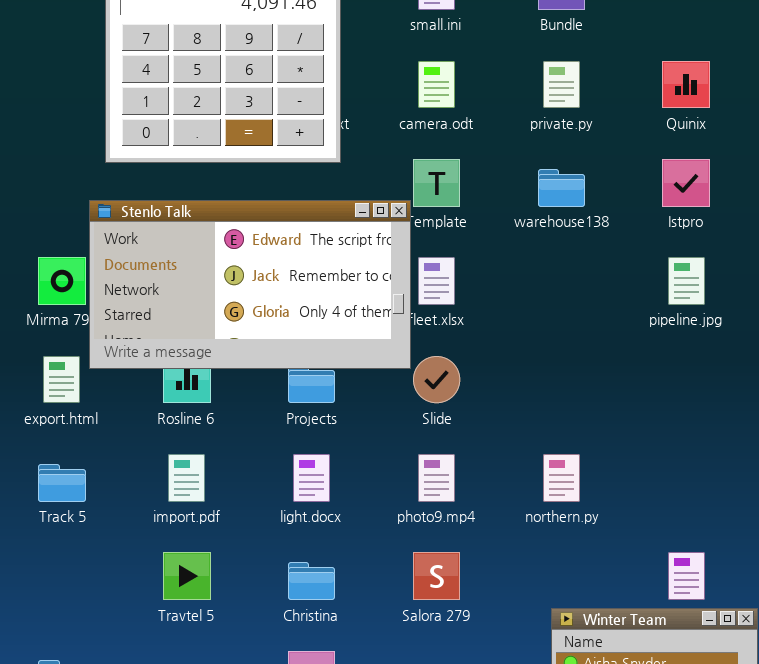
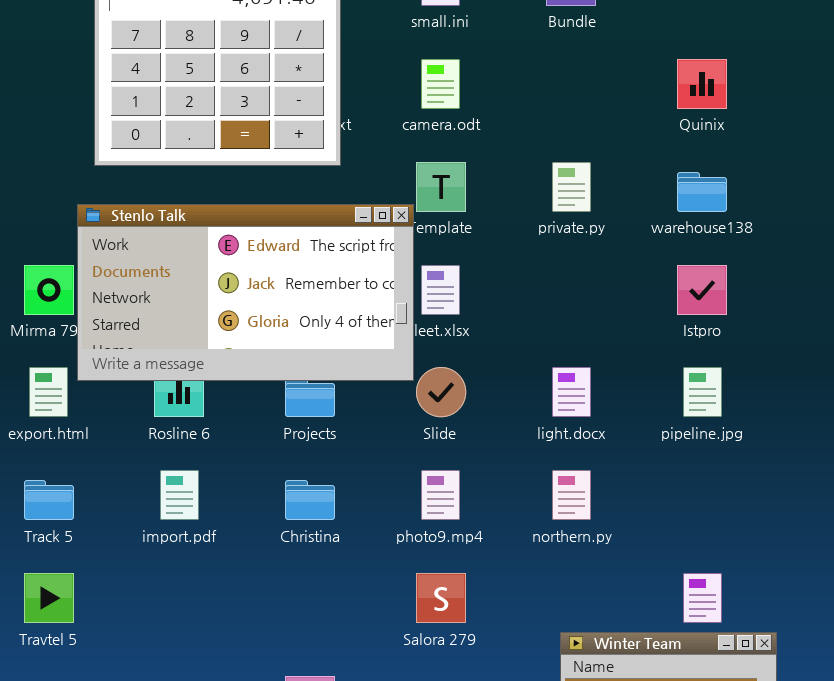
private.py: [543,61,580,108] -> [552,162,591,212], moved
Istpro: [662,159,710,207] -> [677,265,727,315], moved
warehouse138: [538,169,585,207] -> [677,172,727,212], moved
pipeline.jpg: [668,257,705,305] -> [683,367,722,417], moved
light.docx: [293,454,330,502] -> [552,367,591,417], moved
Travtel 5: [163,552,211,600] -> [24,573,74,623], moved
Christina: [288,562,335,600] -> [285,480,335,520], moved

